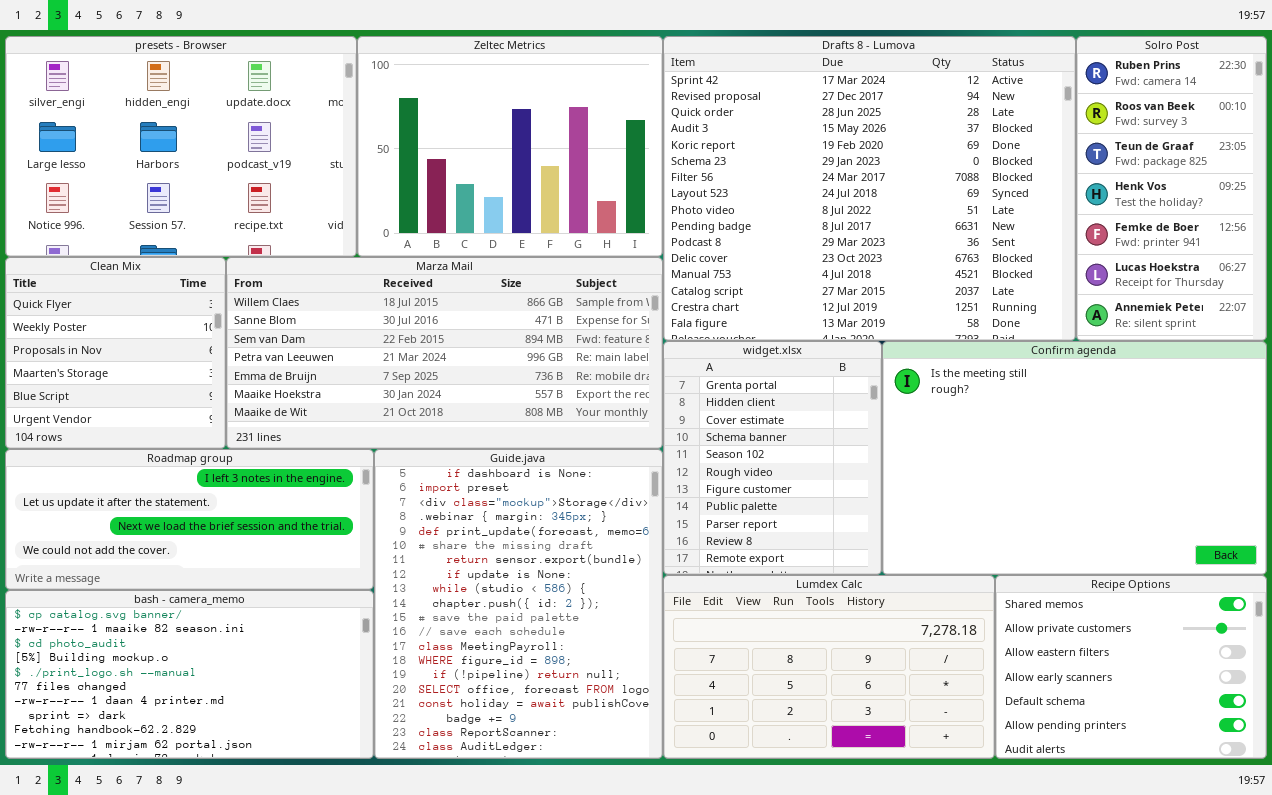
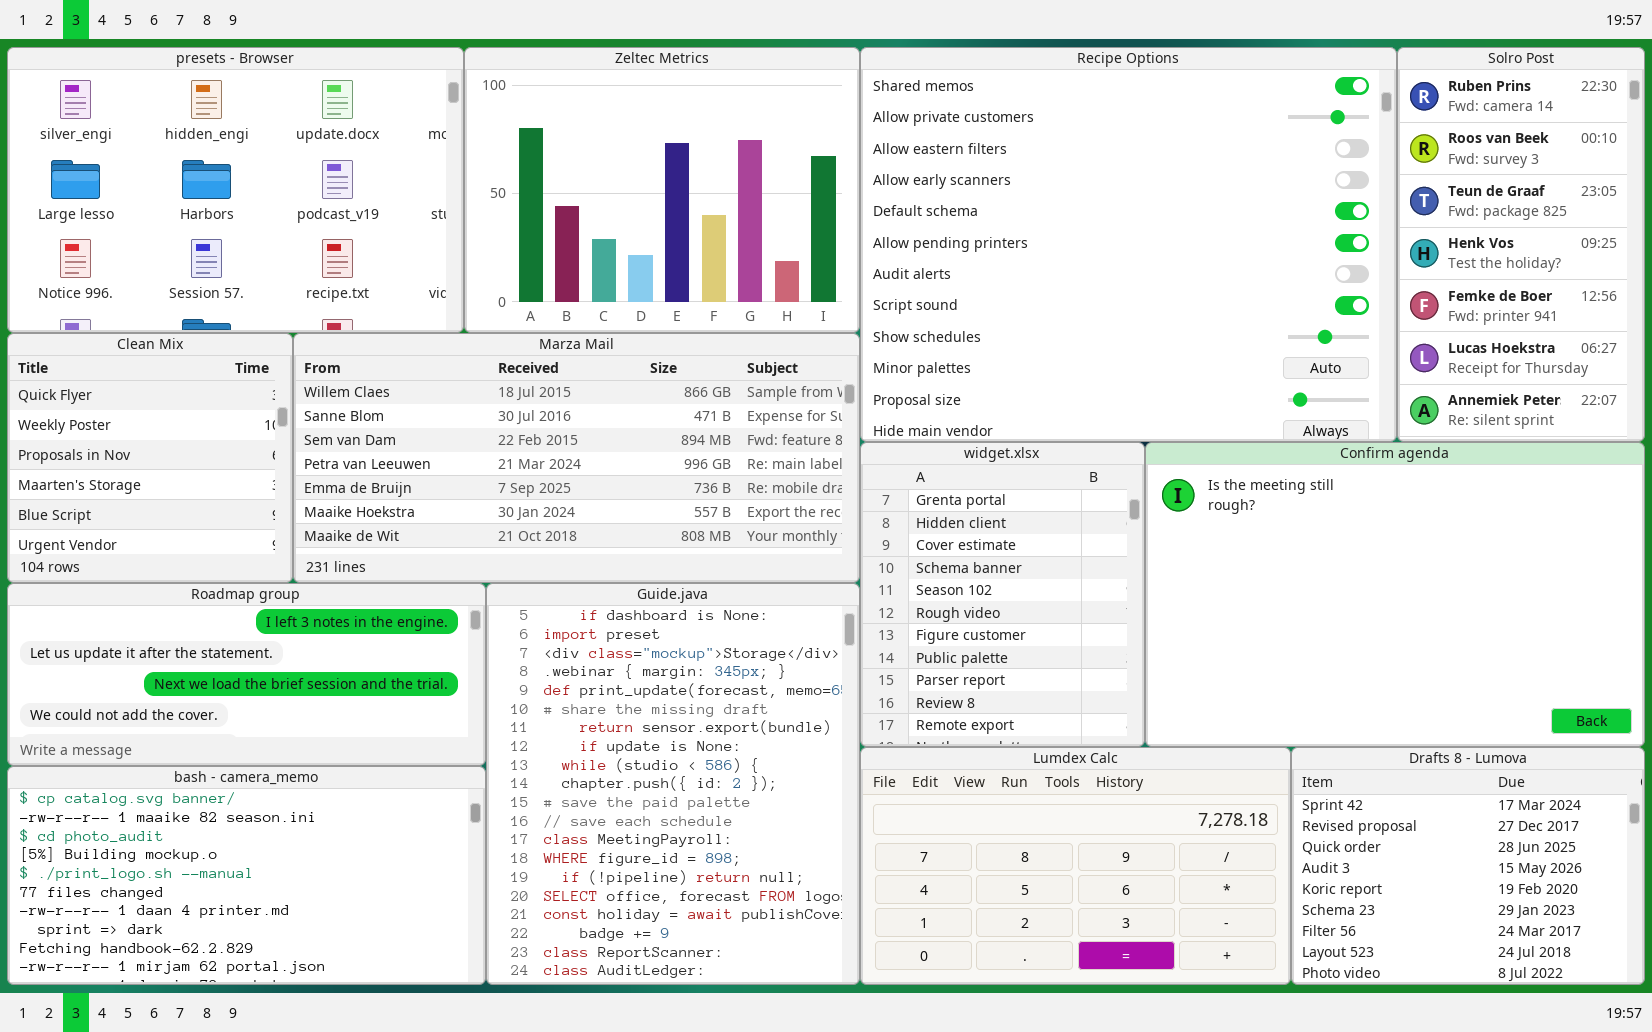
Drafts 8 - Lumova: [663,36,1076,341] -> [1291,747,1645,985], moved, resized
Recipe Options: [995,575,1267,759] -> [860,47,1397,442], moved, resized

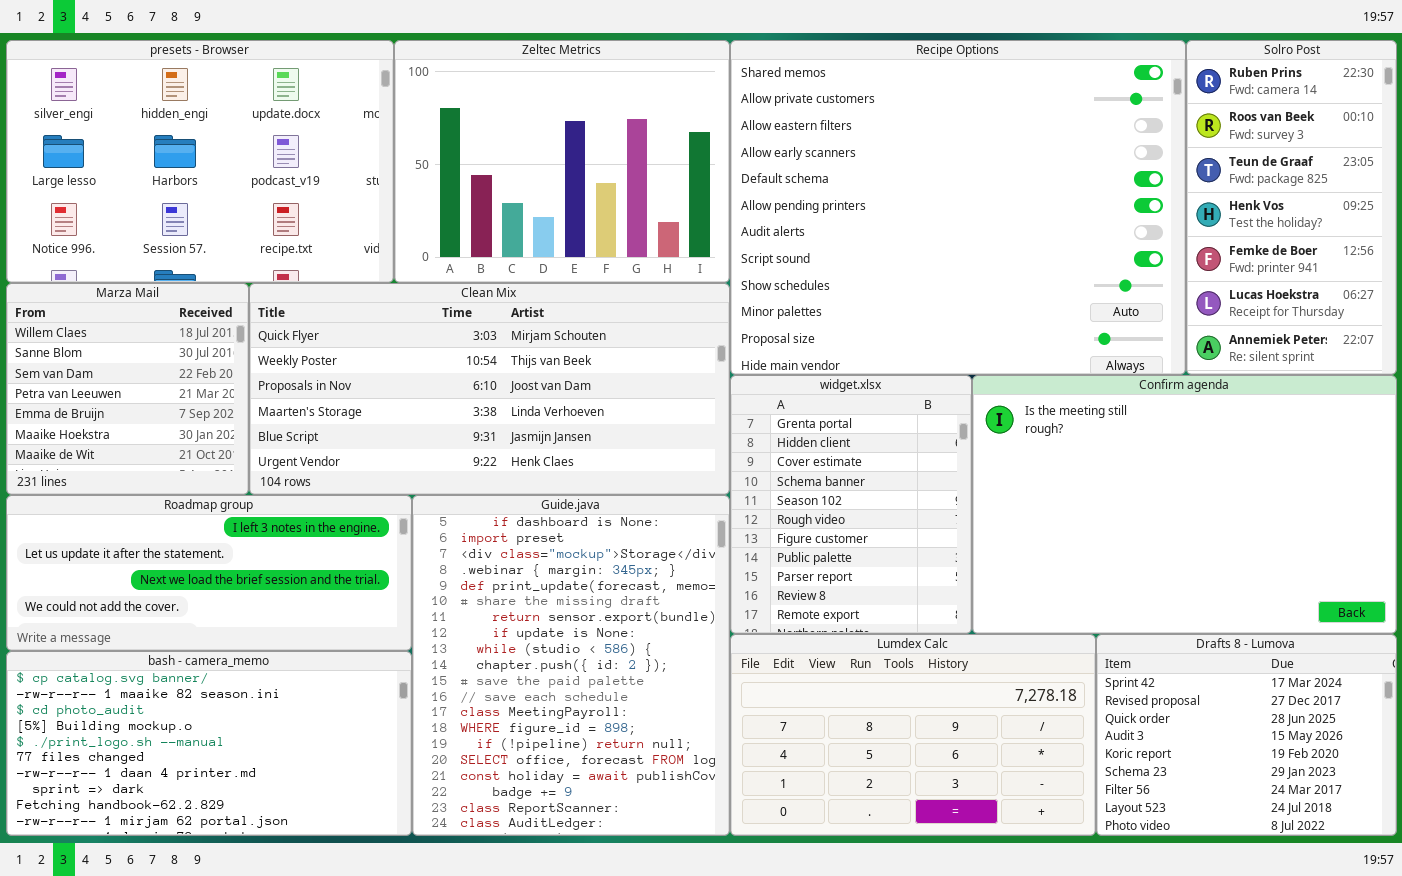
Clean Mix: [7,333,293,583] -> [249,283,730,495], moved, resized
Marza Mail: [293,333,860,583] -> [6,283,249,495], moved, resized

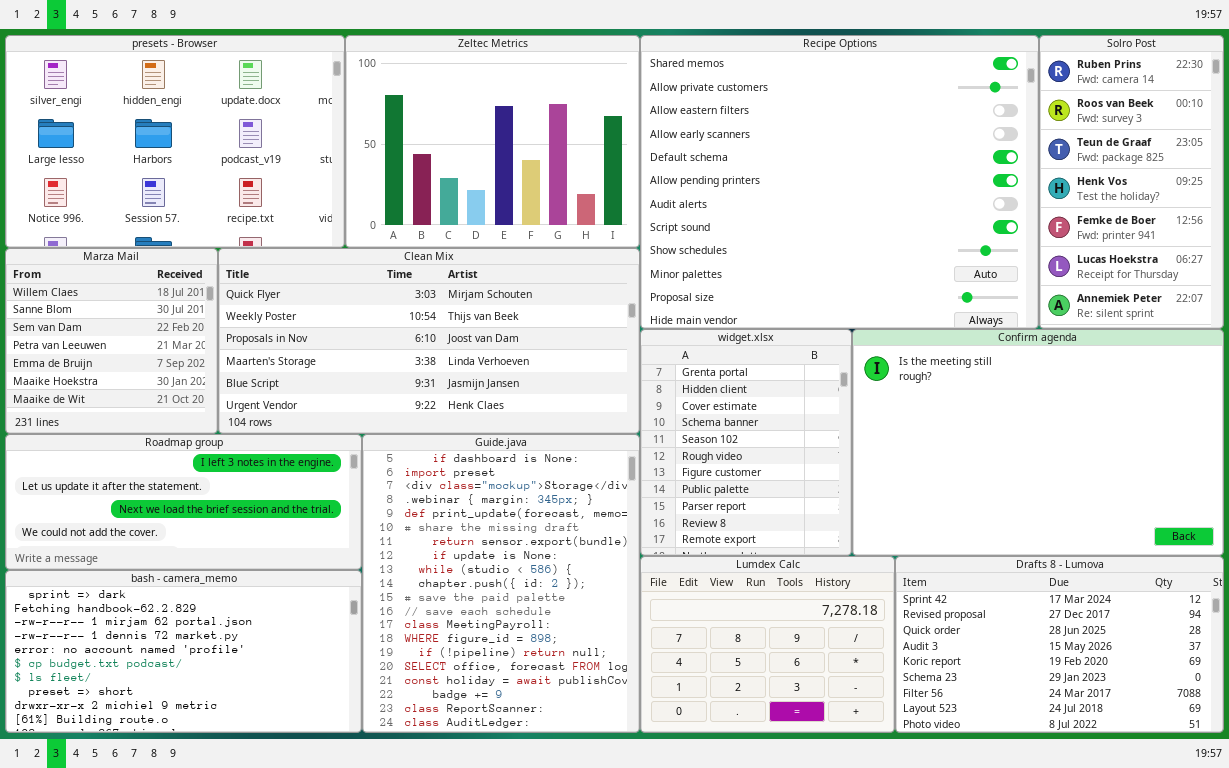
Lumdex Calc: [730,634,1096,836] -> [640,556,895,733], resized
Drafts 8 - Lumova: [1096,634,1397,836] -> [895,556,1224,733], resized
bash - camera_memo: [6,651,412,836] -> [5,570,362,733], scrolled down 7 rows

